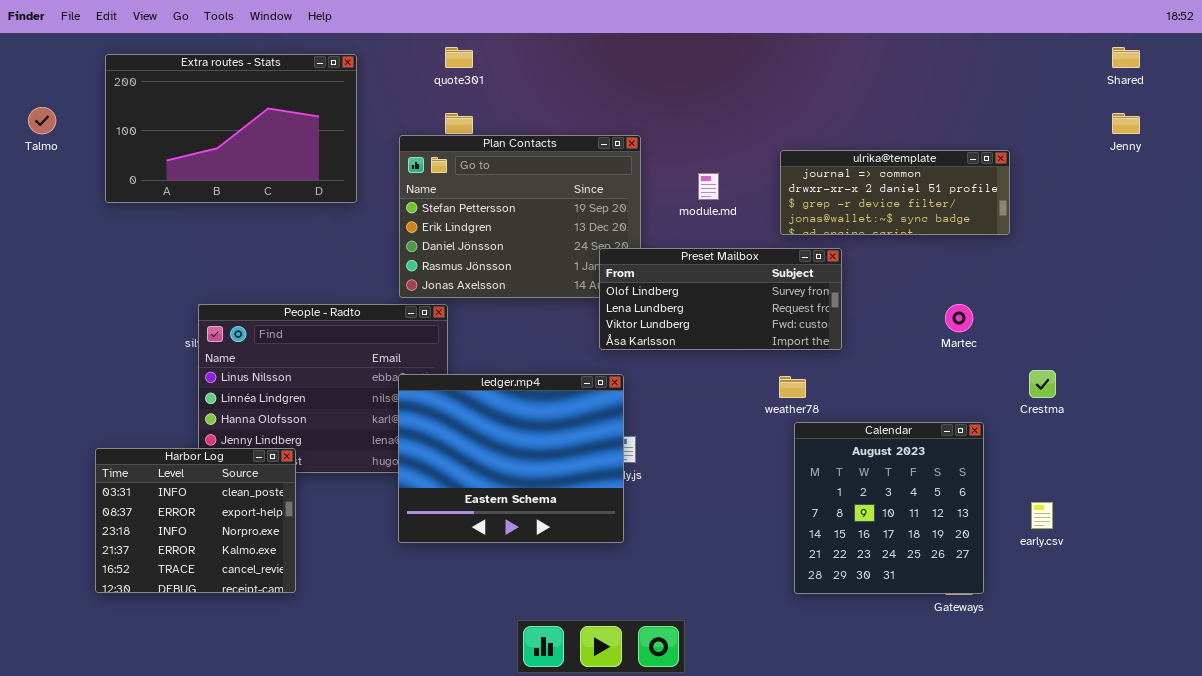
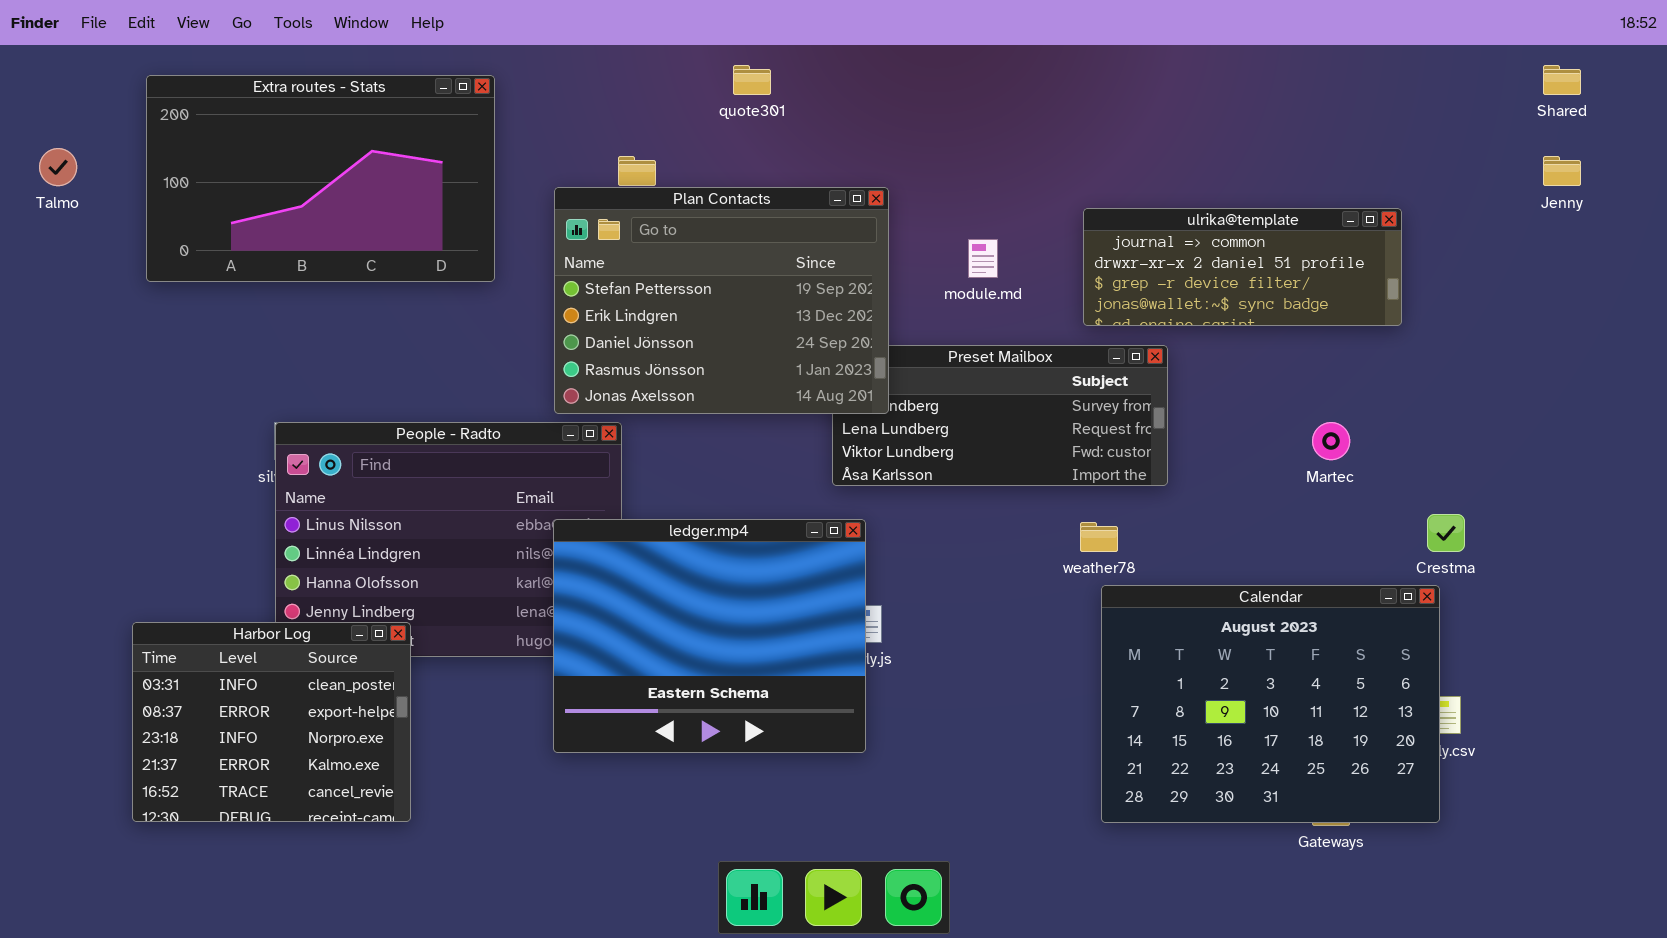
quote301: [445,47,473,68] -> [733,65,771,95], moved
Plan Contacts: [399,135,641,298] -> [554,187,889,414], raised
Calendar: [794,422,984,594] -> [1101,585,1440,823], resized

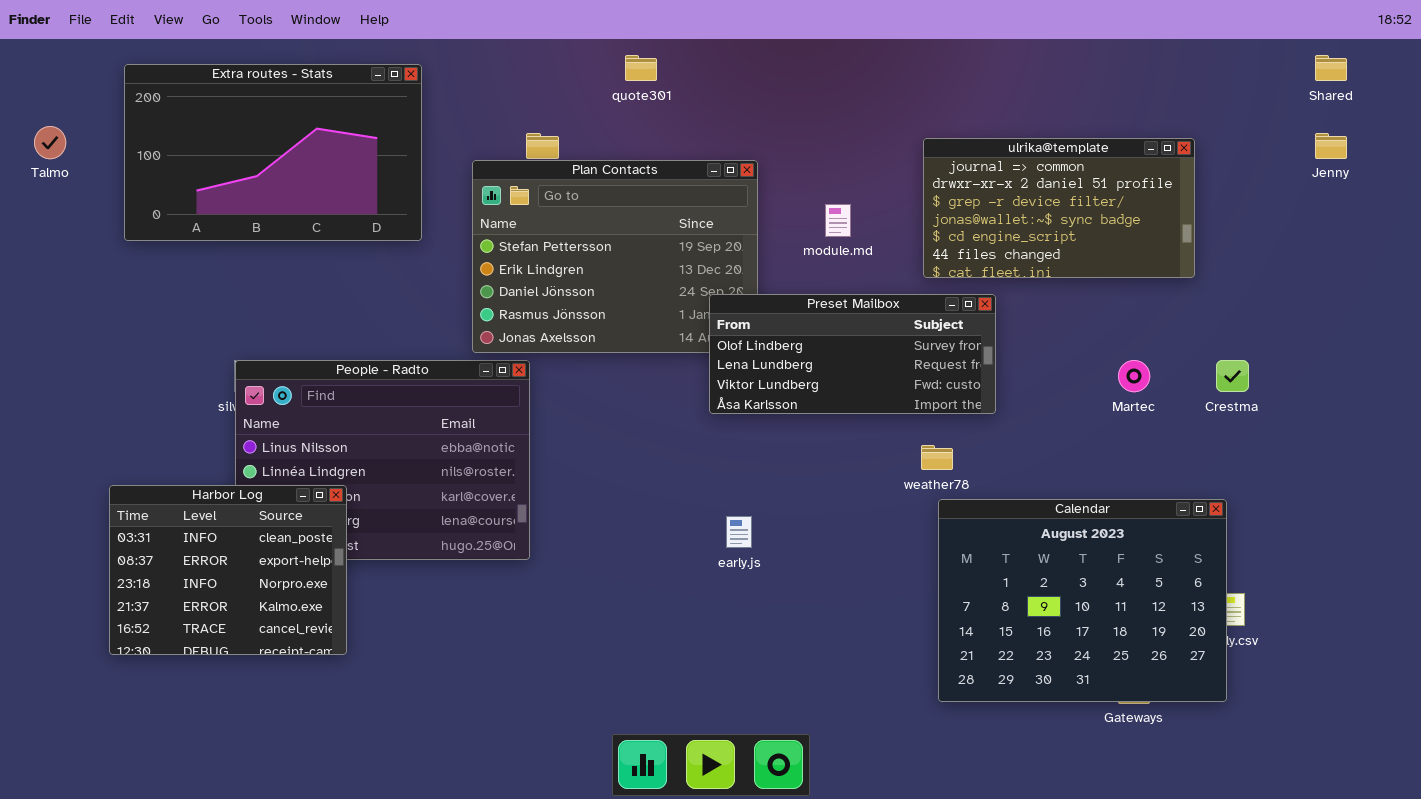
ulrika@template: [1083,208,1402,326] -> [923,138,1195,278], resized
Preset Mailbox: [832,345,1168,486] -> [709,294,996,414], raised
Crestma: [1427,514,1465,552] -> [1216,360,1249,392], moved
ledger.mp4: [553,519,866,753] -> none, closed
Harbor Log: [132,622,411,822] -> [109,485,347,655], moved

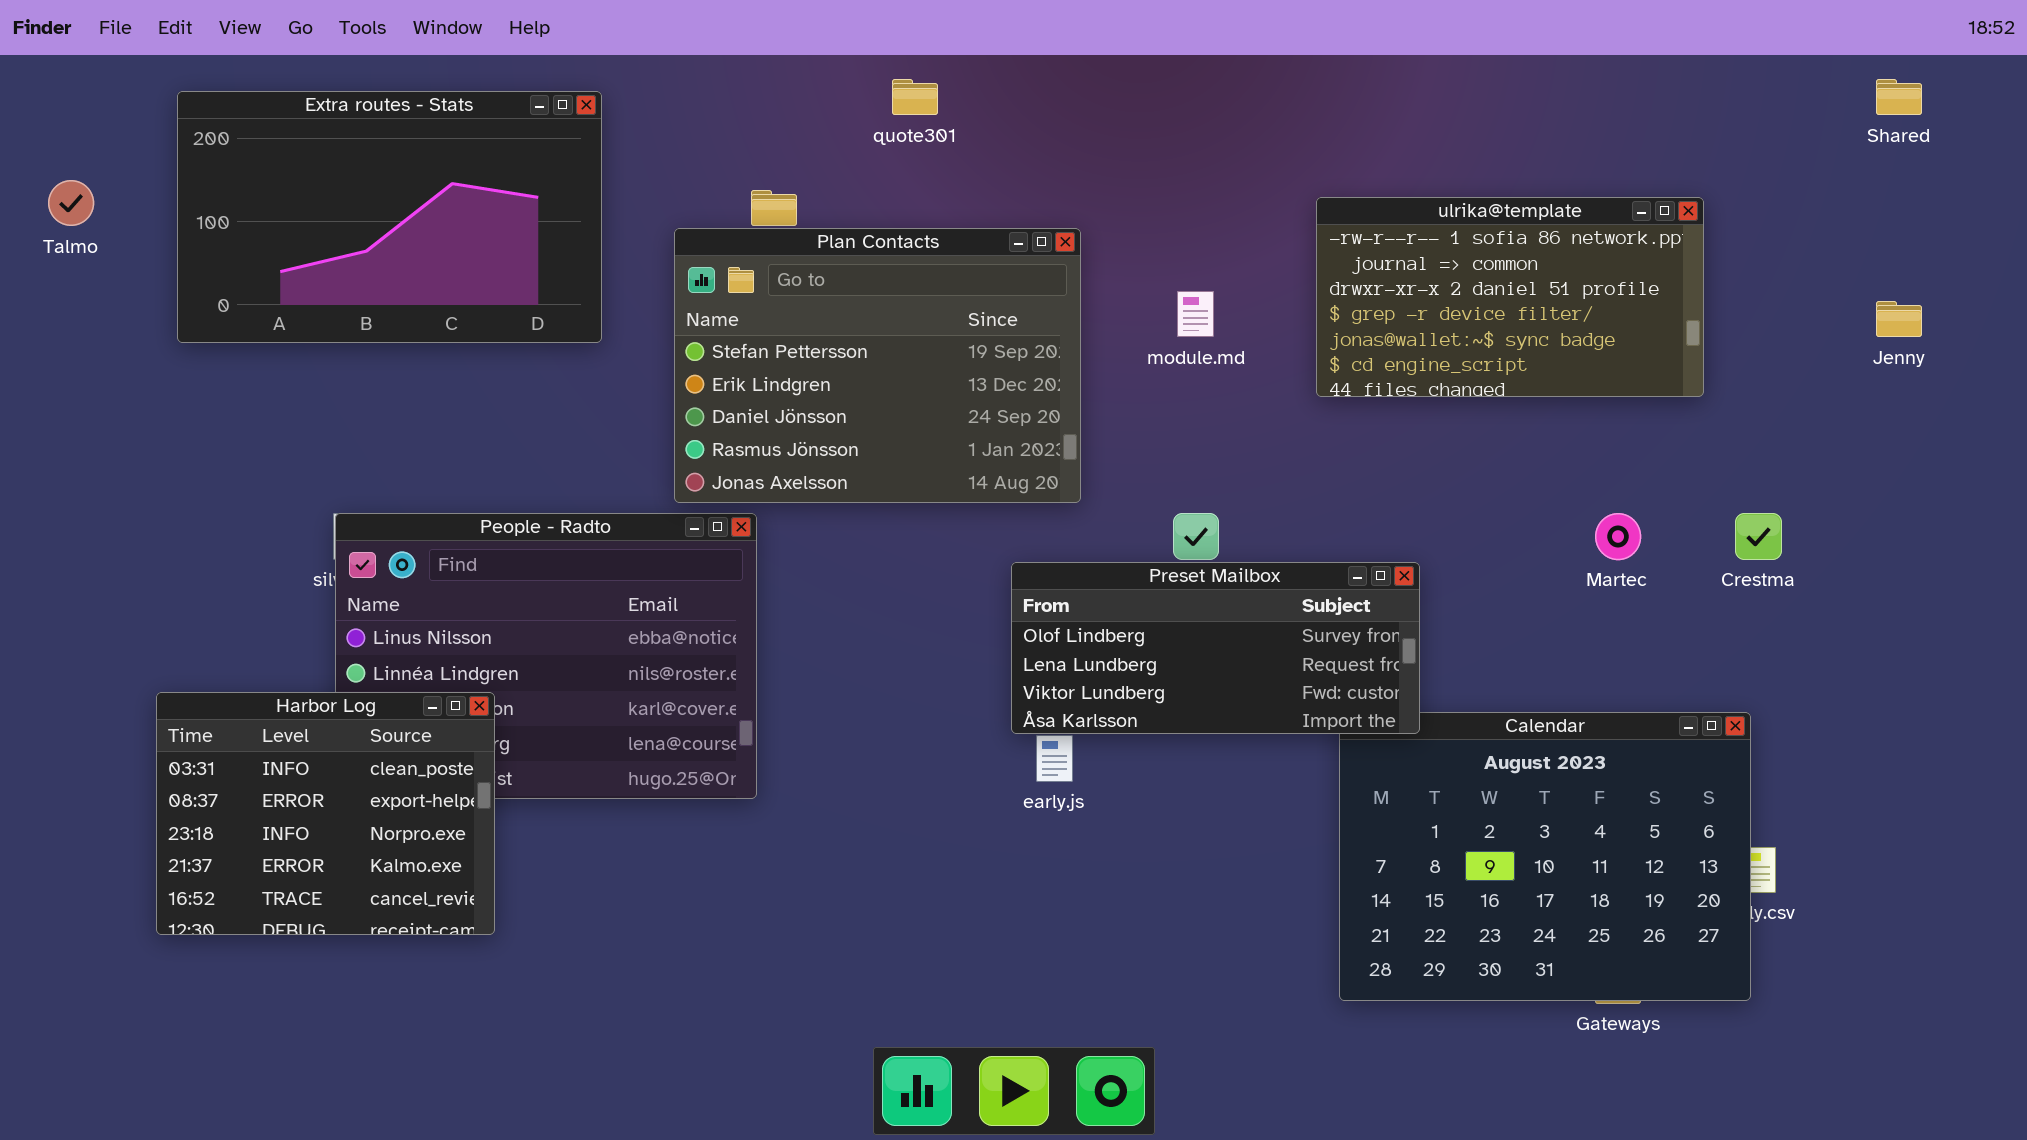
Jenny: [1315,133,1347,159] -> [1876,301,1922,337], moved
ulrika@template: [923,138,1195,278] -> [1316,197,1704,397], scrolled up 1 row
Preset Mailbox: [709,294,996,414] -> [1011,562,1420,734], moved

